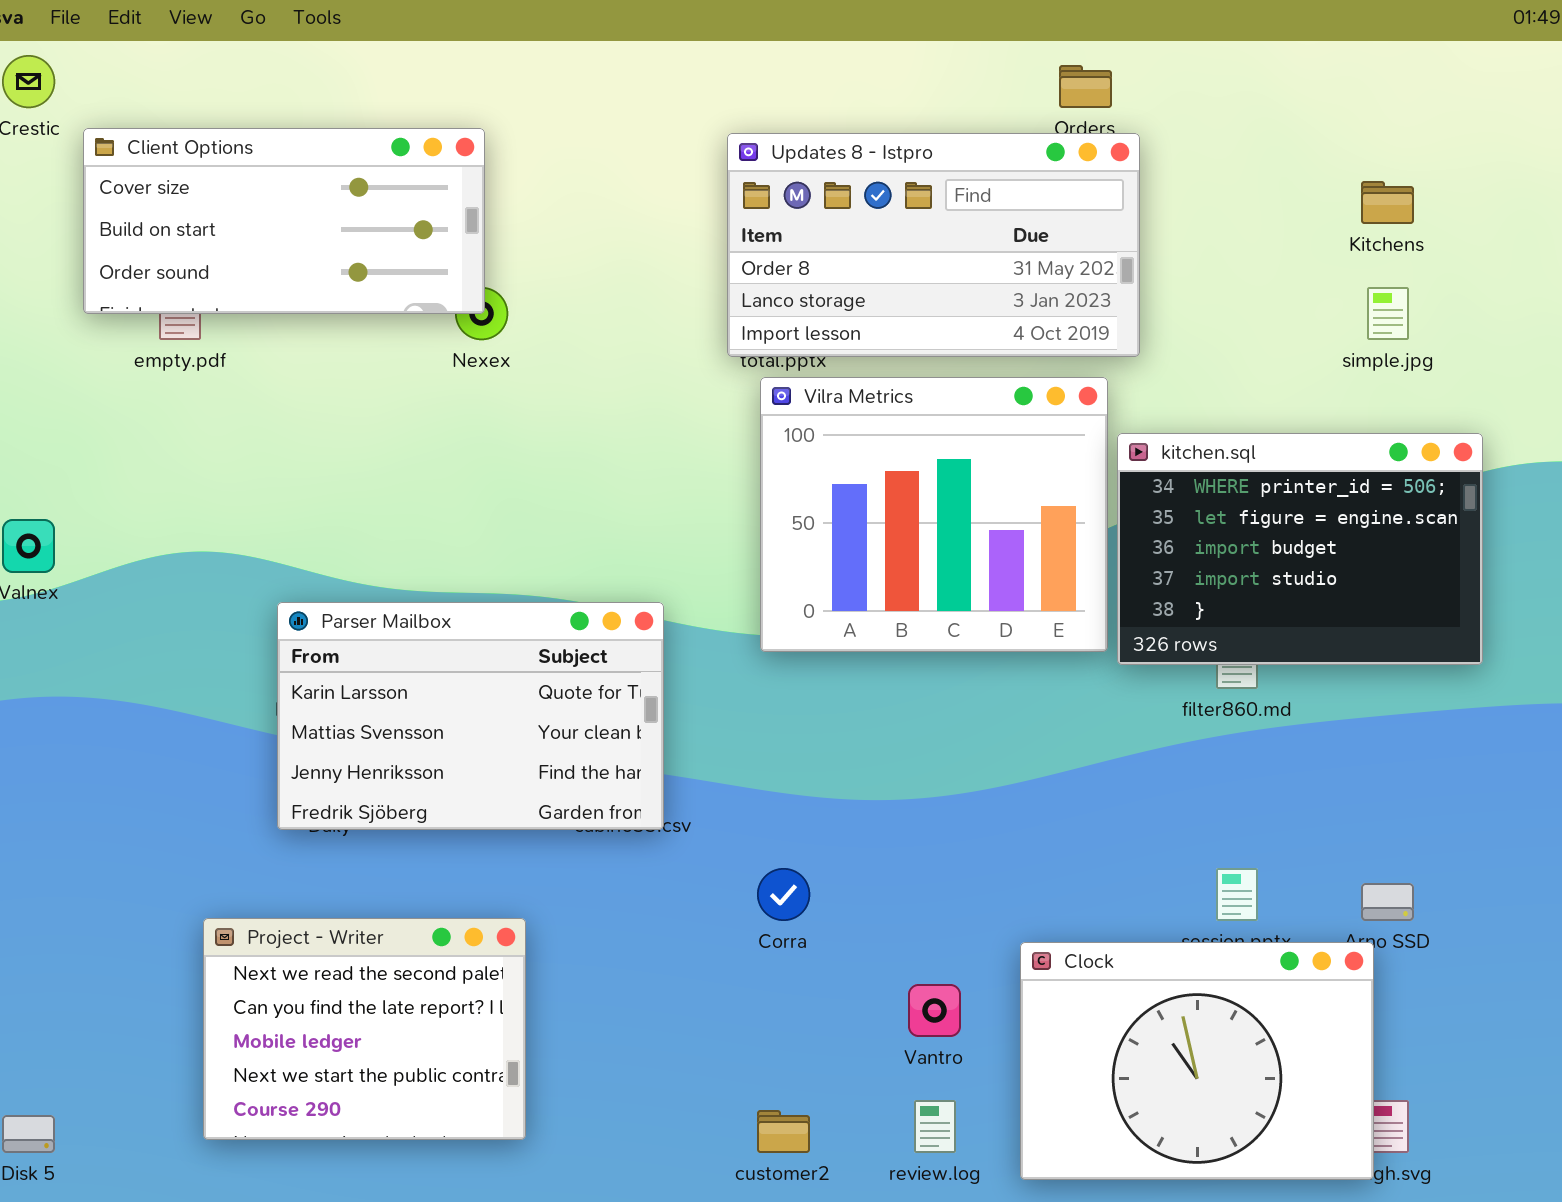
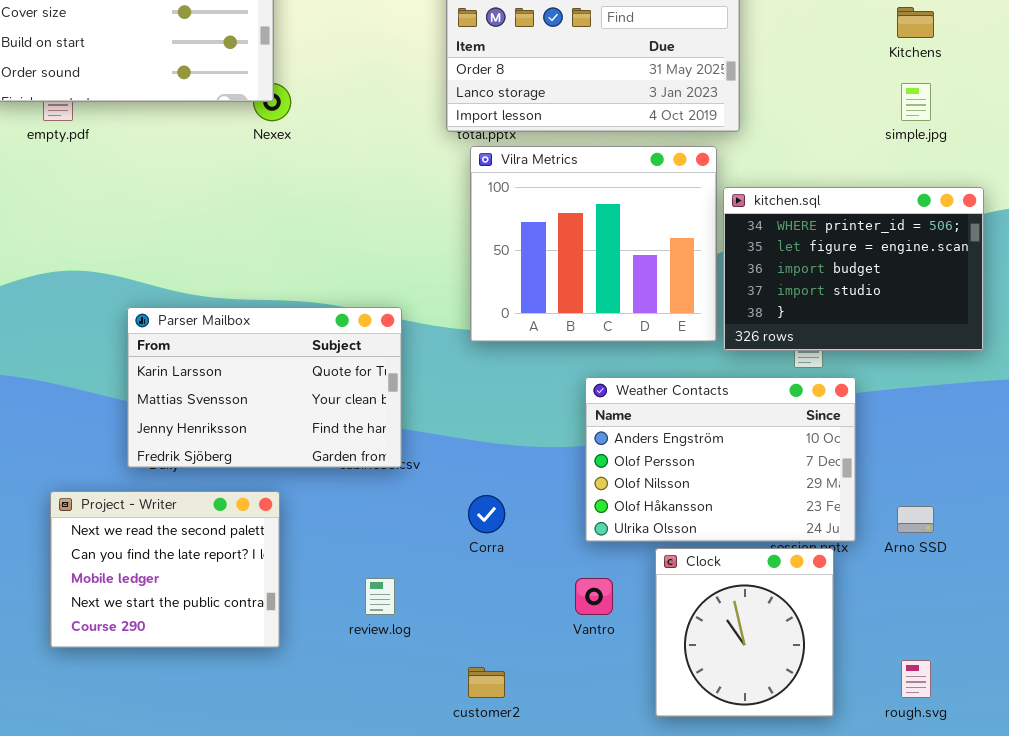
Weather Contacts: none -> [585,377,856,542], opened
Project - Writer: [203,918,526,1140] -> [50,491,280,648], moved
Clock: [1020,942,1374,1180] -> [655,548,834,717], resized
review.log: [914,1100,956,1153] -> [365,578,395,615], moved

